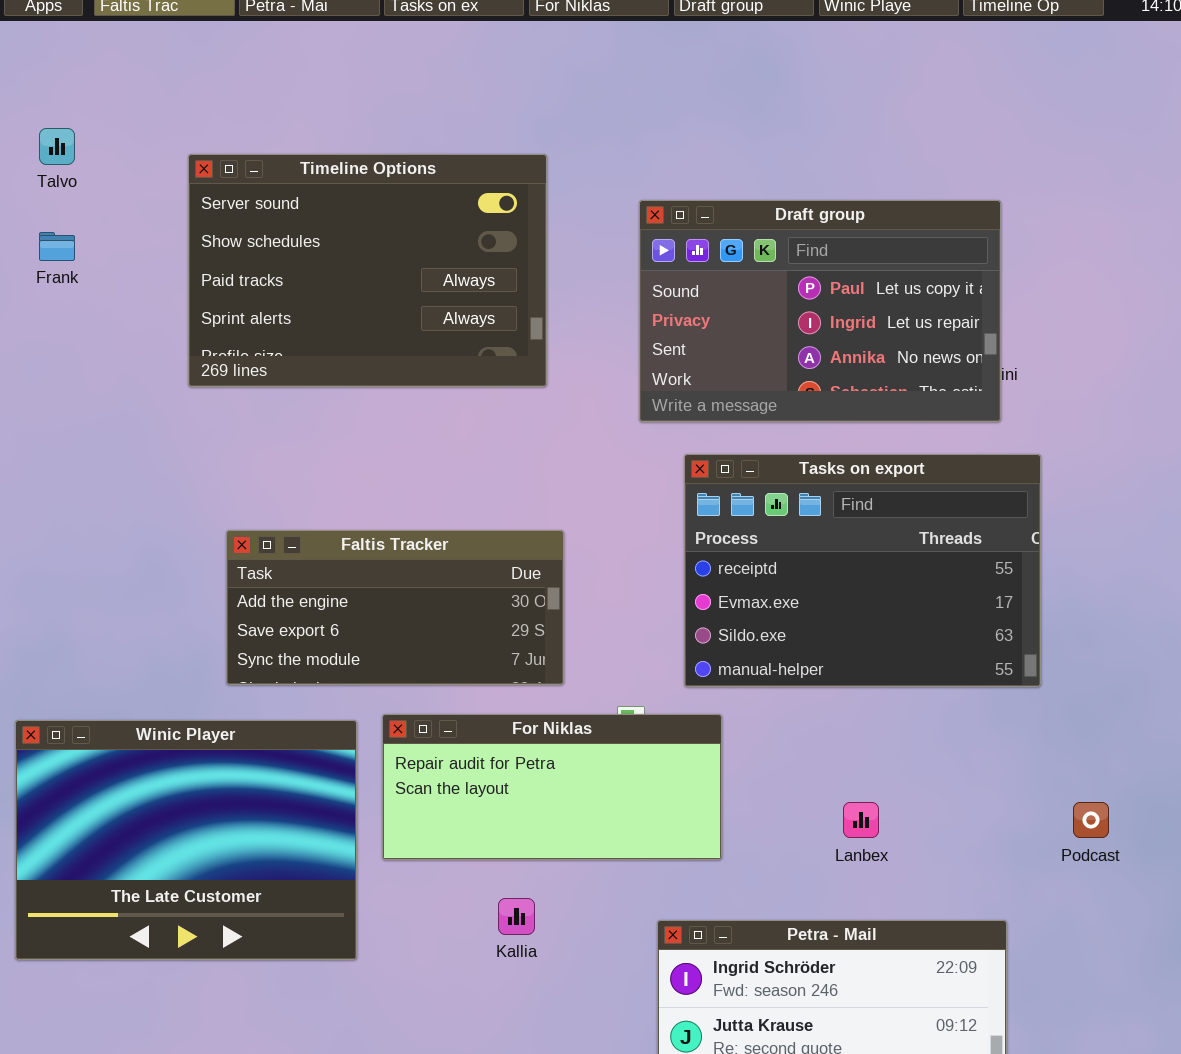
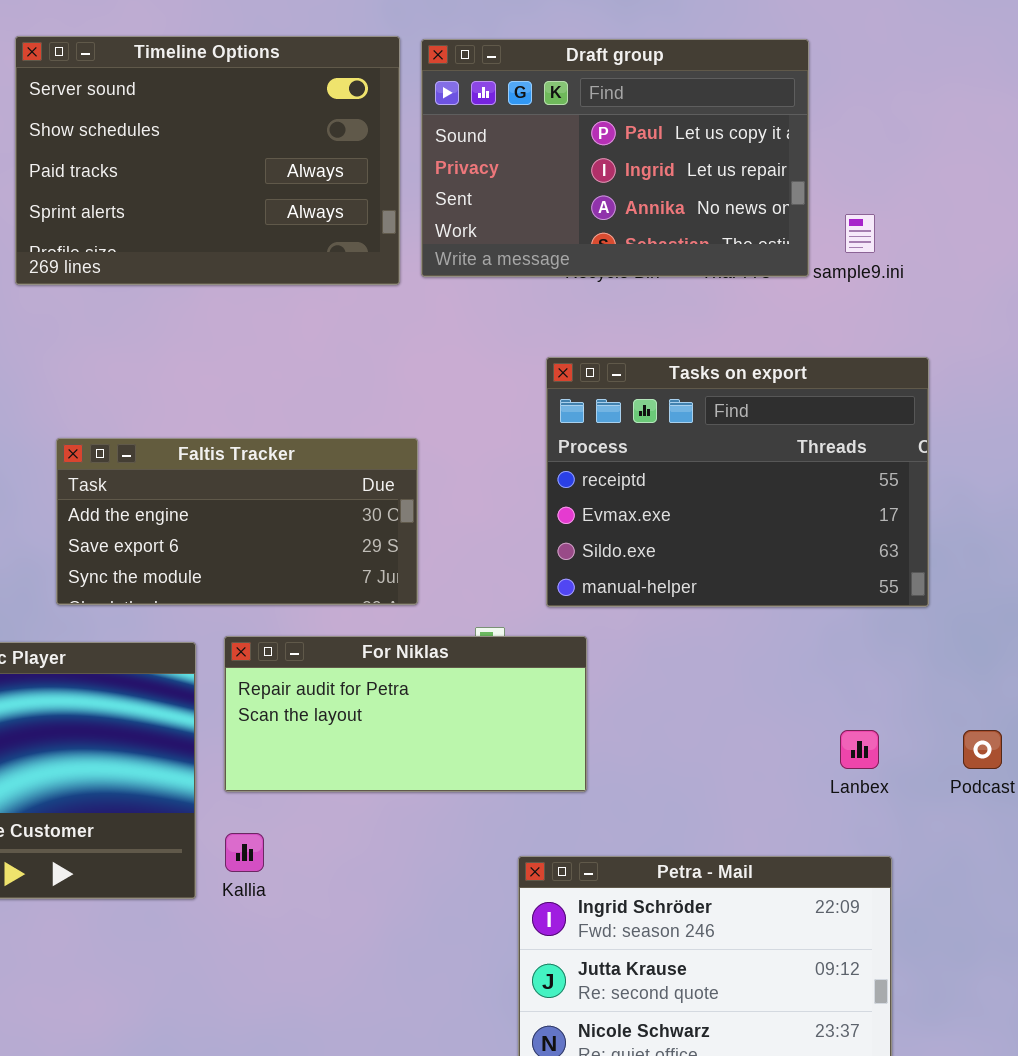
Draft group: [639,200,1001,422] -> [421,39,809,277], moved
Lanbex: [843,802,879,838] -> [840,730,879,769], moved
Kallia: [498,898,535,935] -> [225,833,264,872], moved

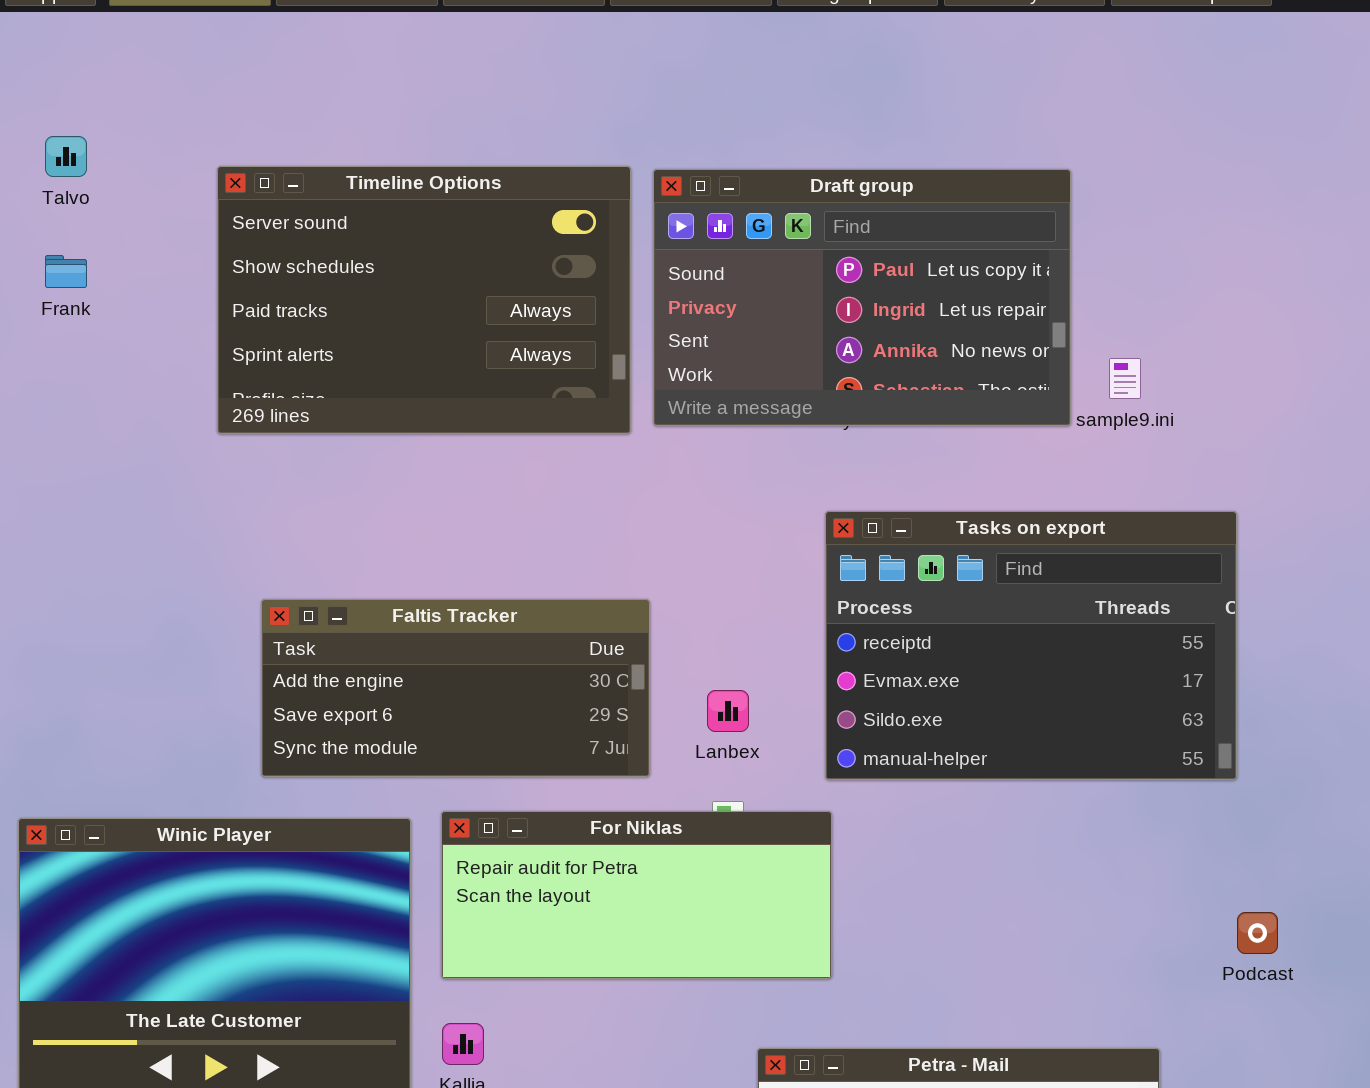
Tasks on export: [546,357,929,607] -> [825,511,1237,780], moved
Lanbex: [840,730,879,769] -> [707,690,749,732], moved

